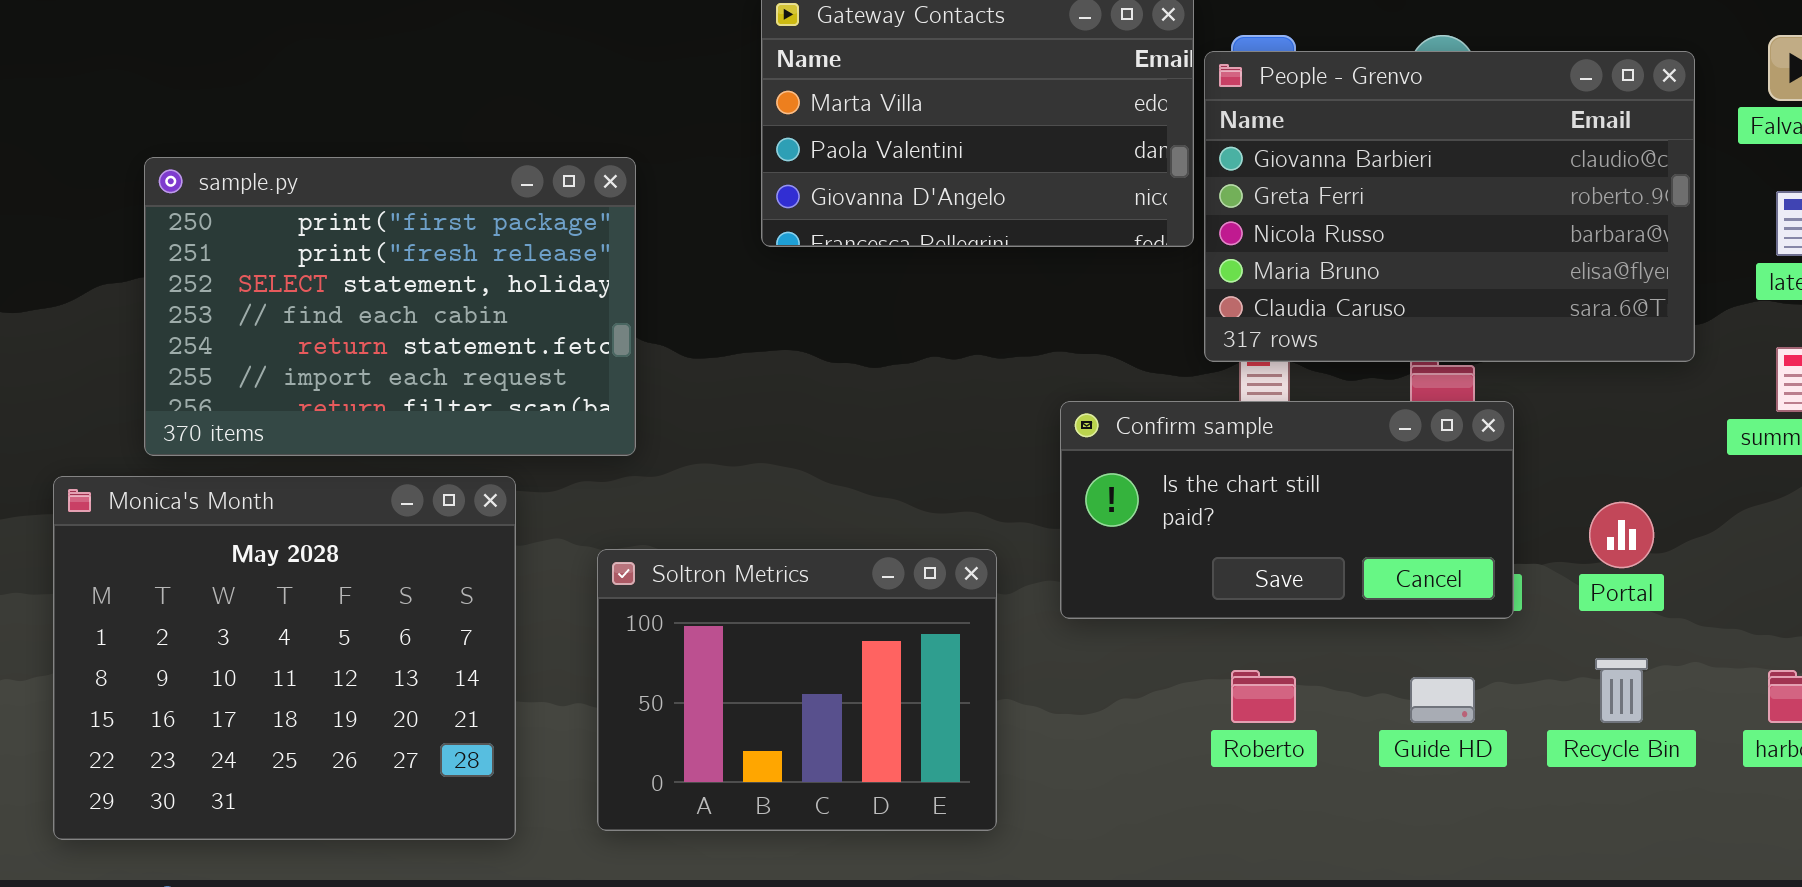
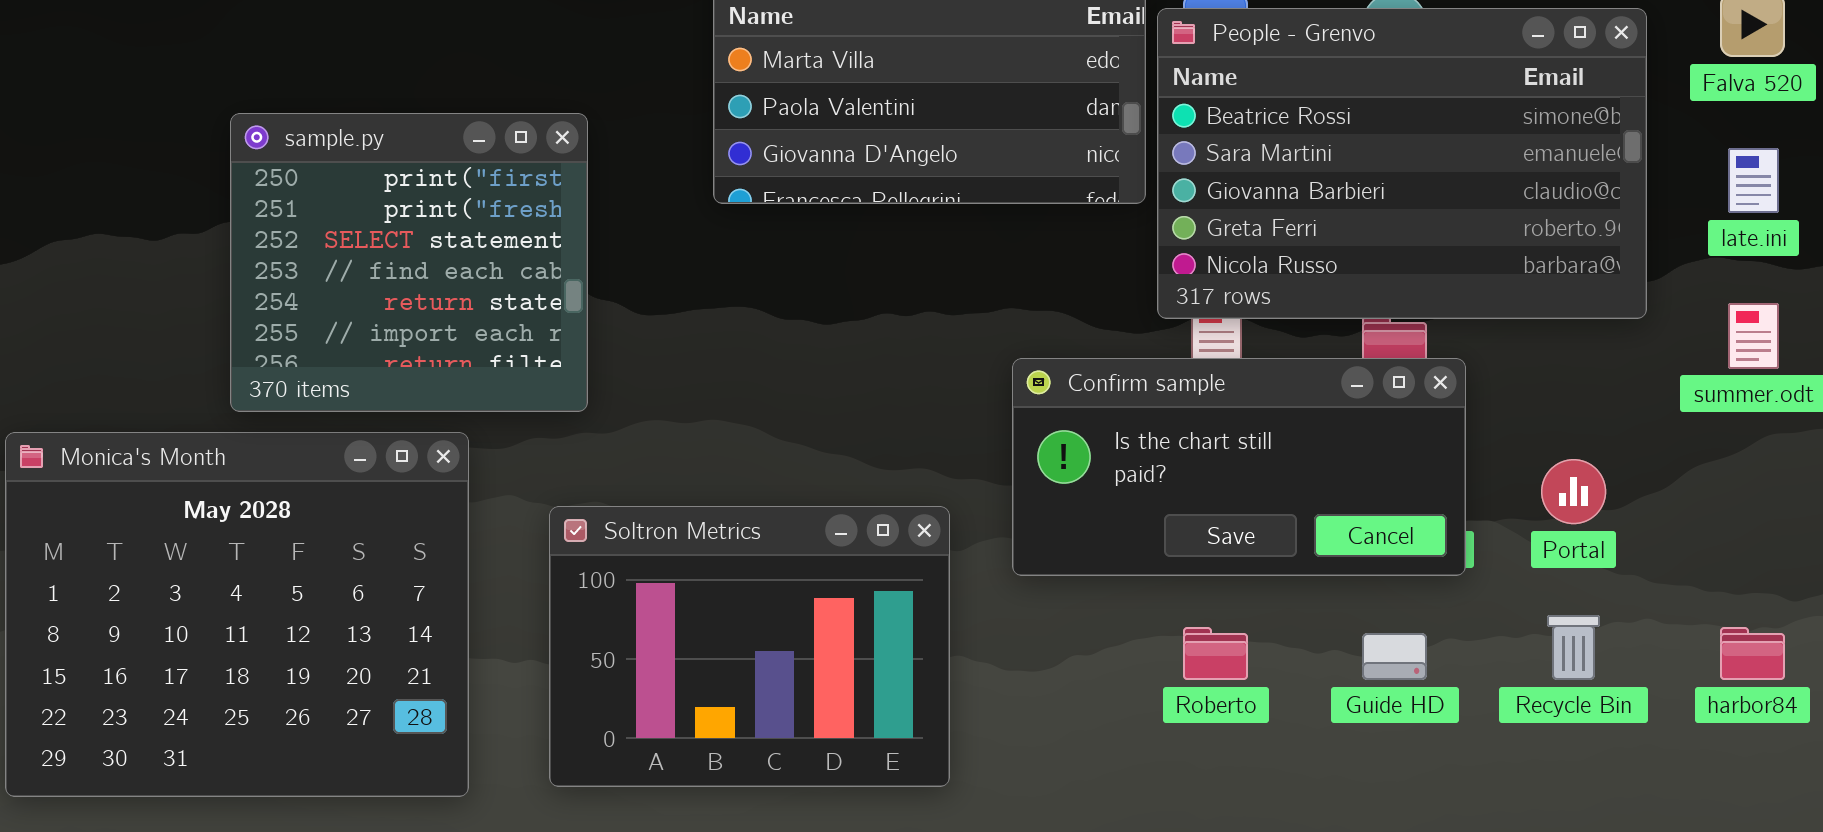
People - Grenvo: [1204,51,1695,362] -> [1157,8,1647,319], scrolled up 2 rows
sample.py: [144,157,636,456] -> [230,113,588,412], resized

